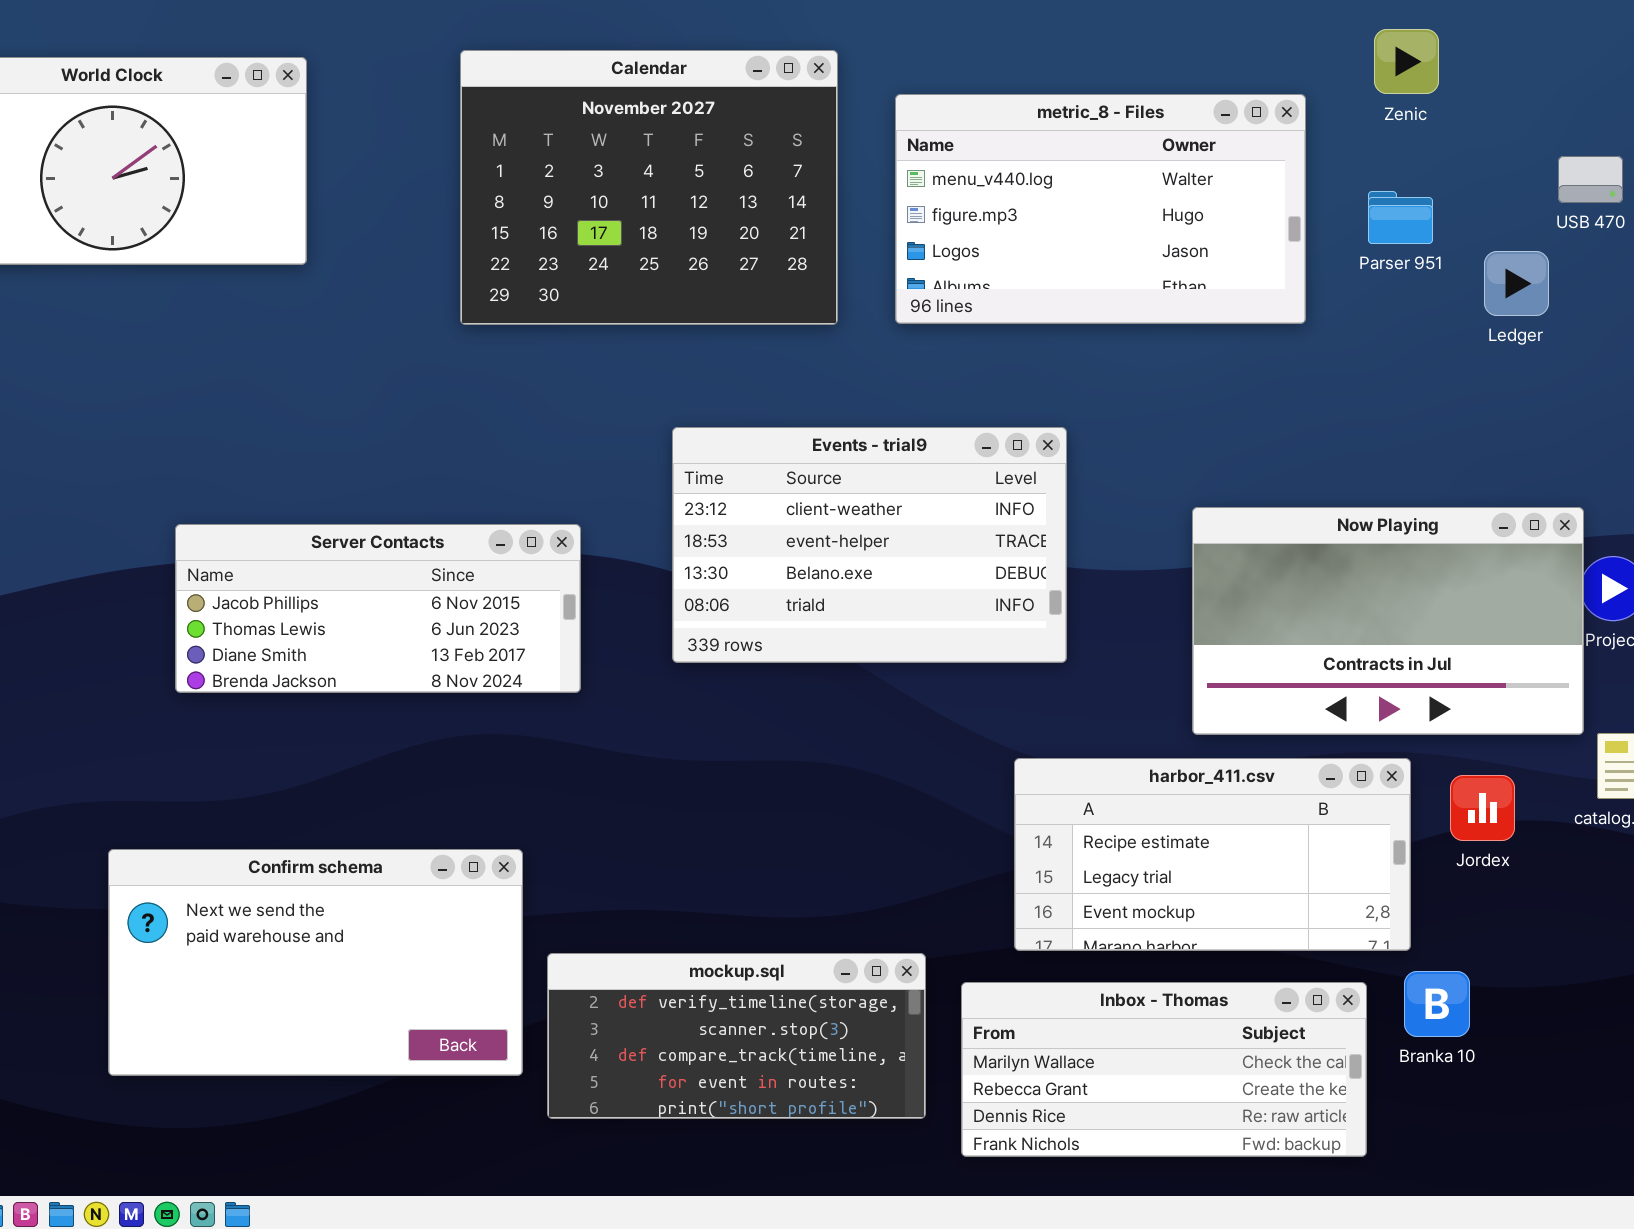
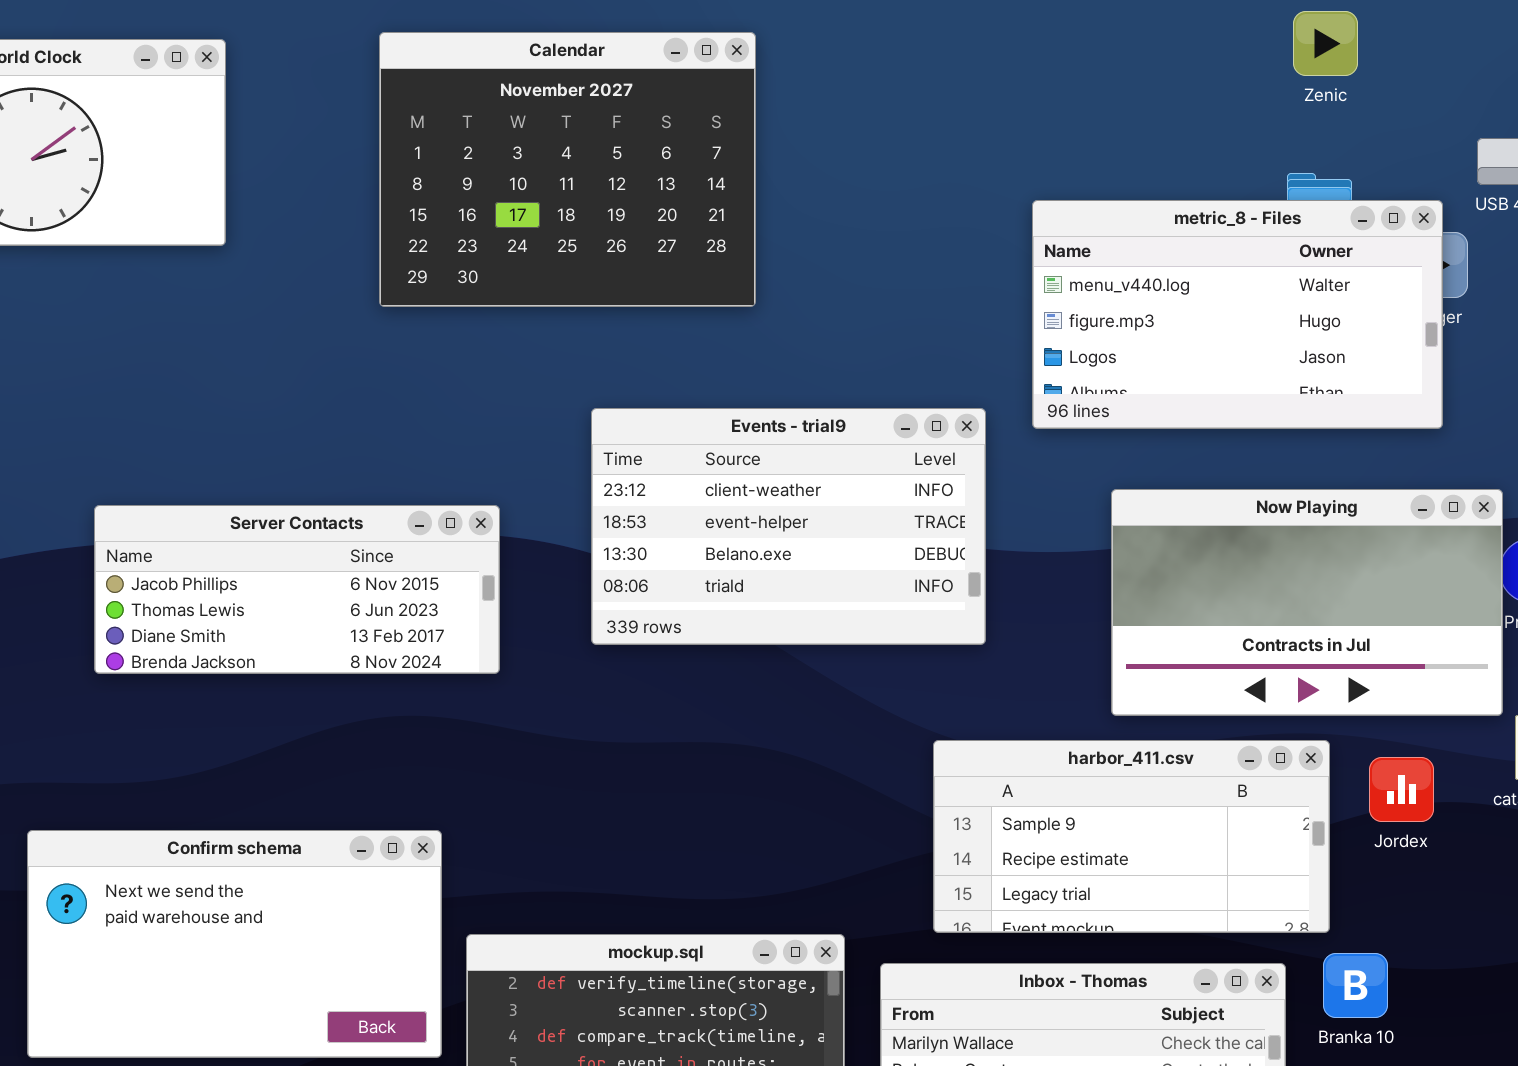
metric_8 - Files: [895,94,1306,324] -> [1032,200,1443,429], moved
harbor_411.csv: [1014,758,1411,951] -> [933,740,1330,933], scrolled up 1 row

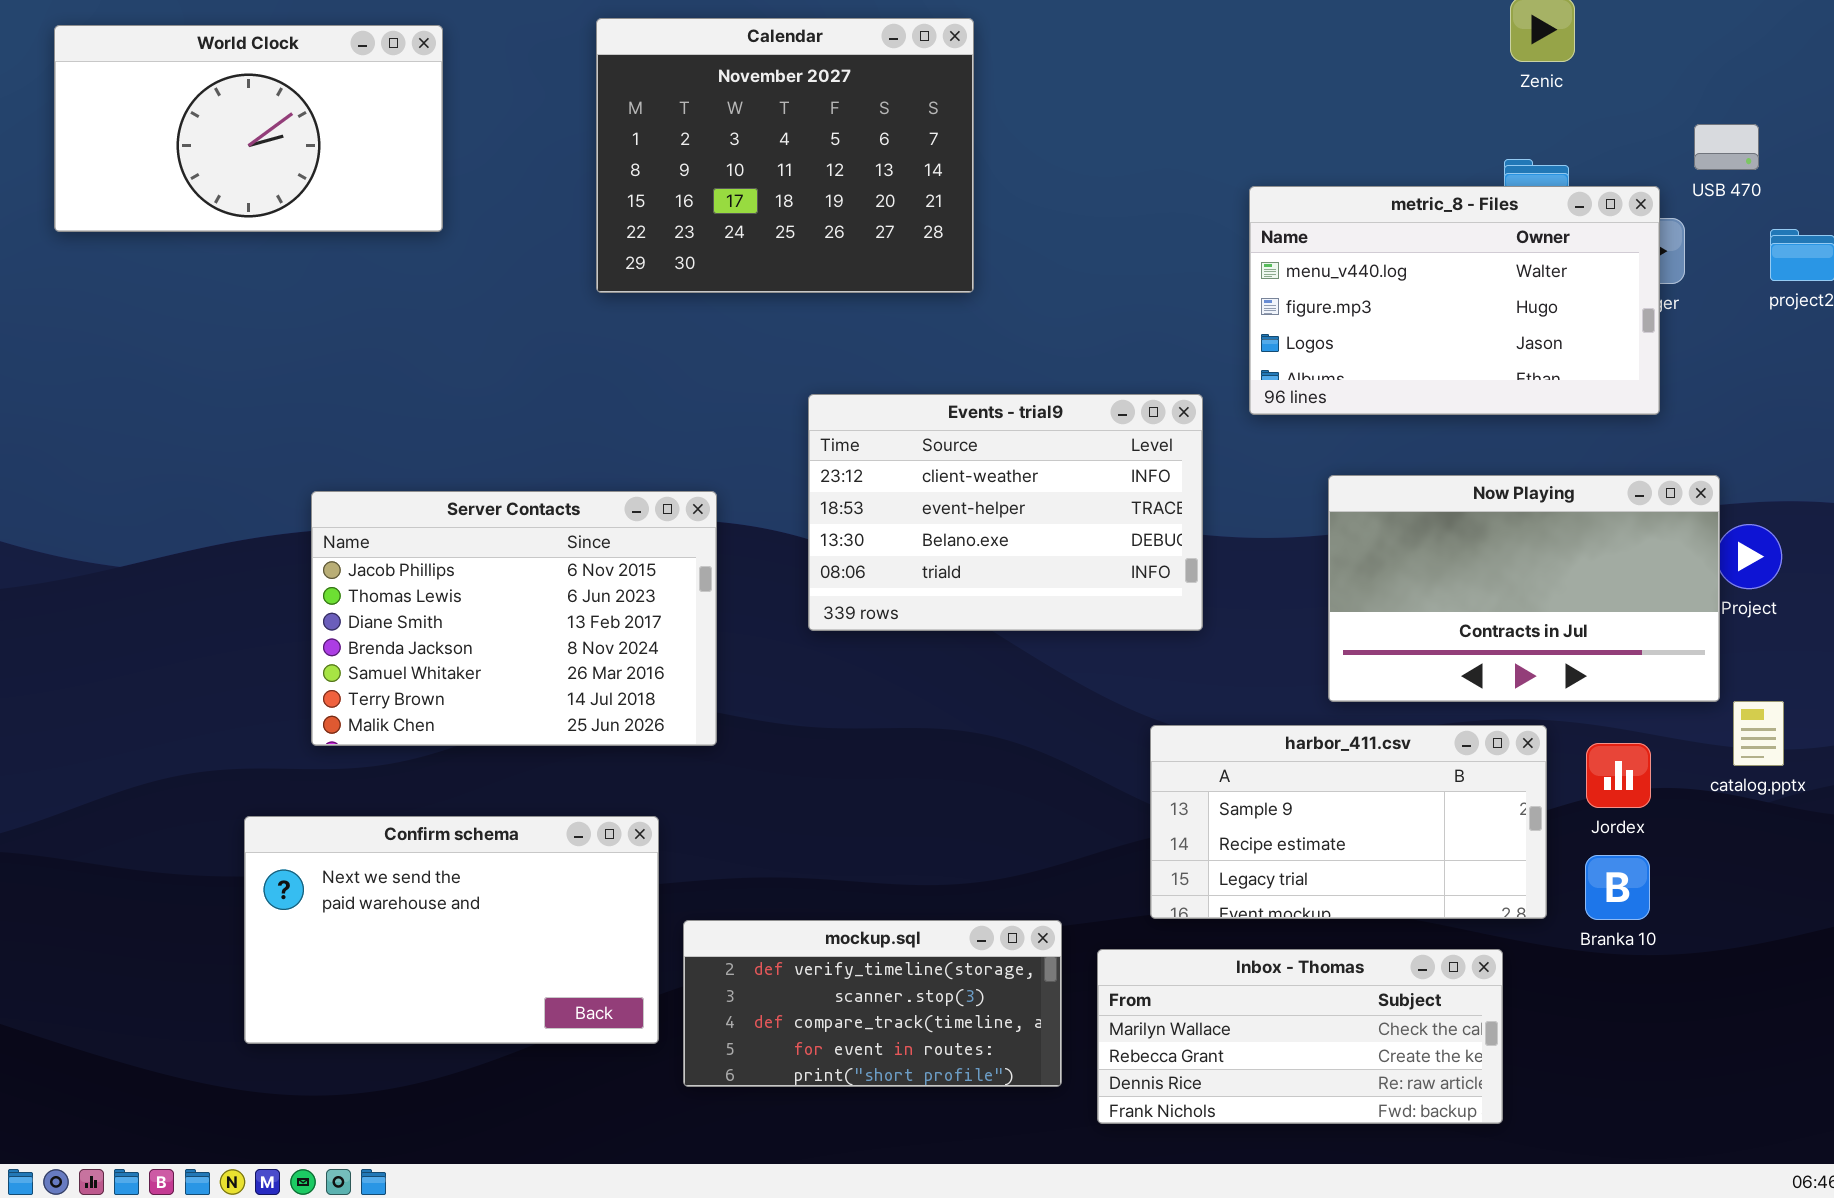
Server Contacts: [94,505,500,674] -> [311,491,717,746], resized
Branka 10: [1323,953,1388,1018] -> [1585,855,1650,920], moved

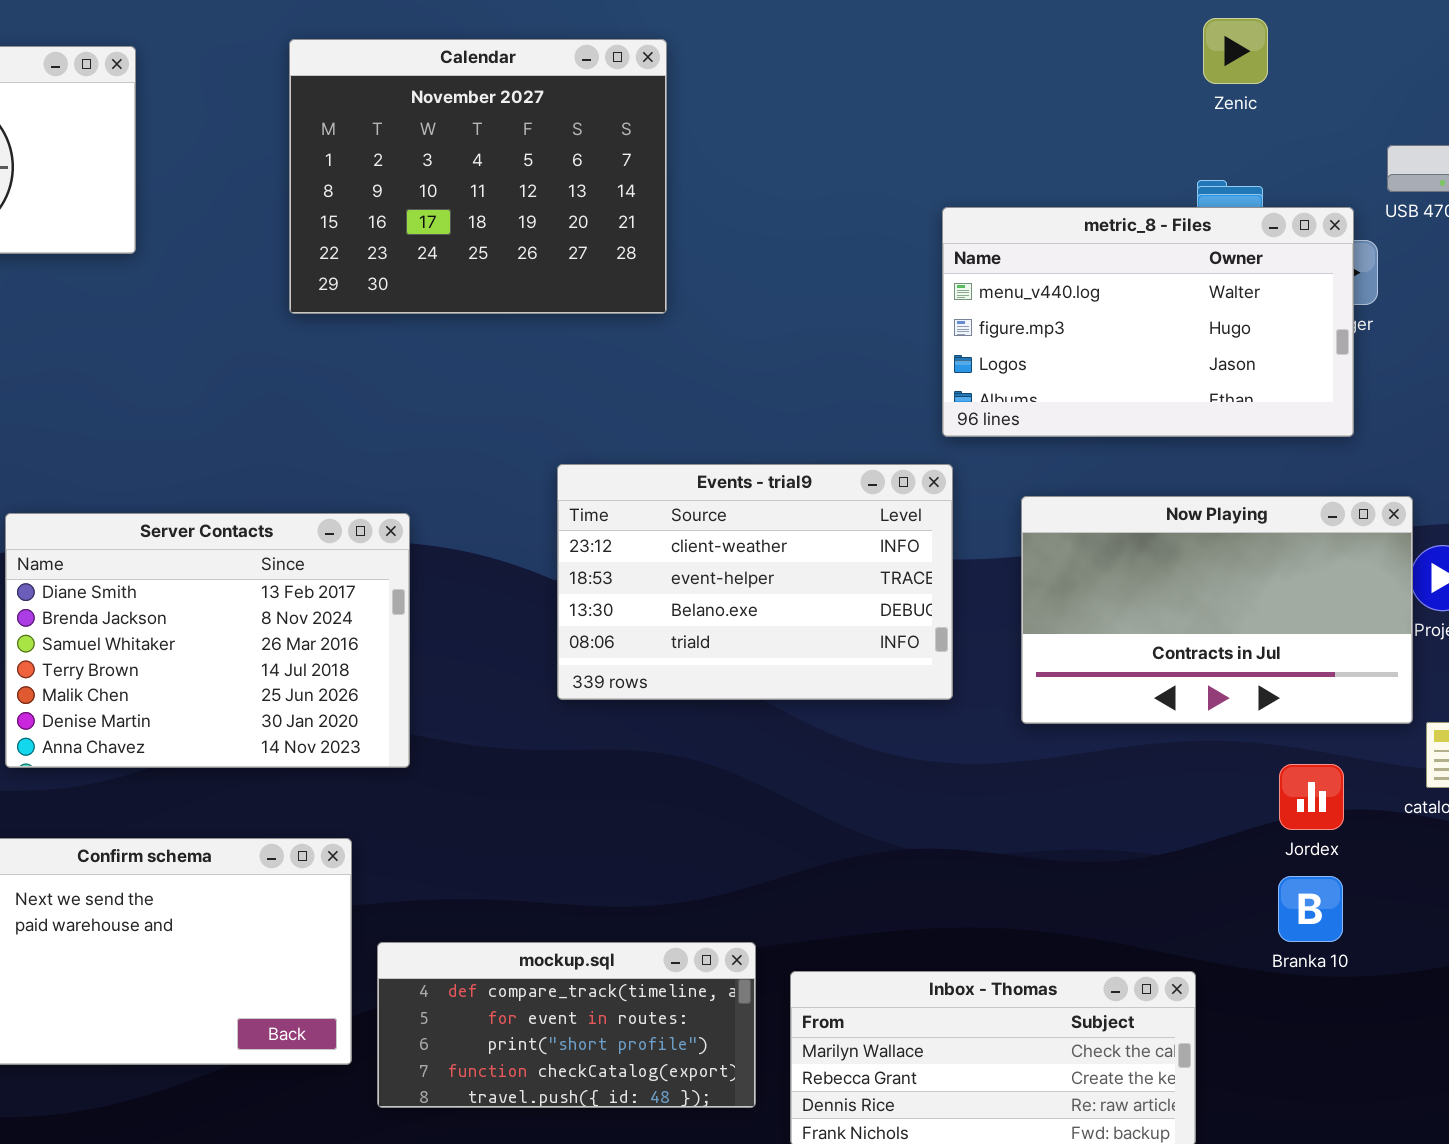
Events - trial9: [808,394,1203,631] -> [557,464,953,700], moved
Server Contacts: [311,491,717,746] -> [5,513,410,768], scrolled down 2 rows
harbor_411.csv: [1150,725,1547,919] -> none, closed
mockup.sql: [683,920,1062,1087] -> [377,942,756,1108], scrolled down 2 rows

